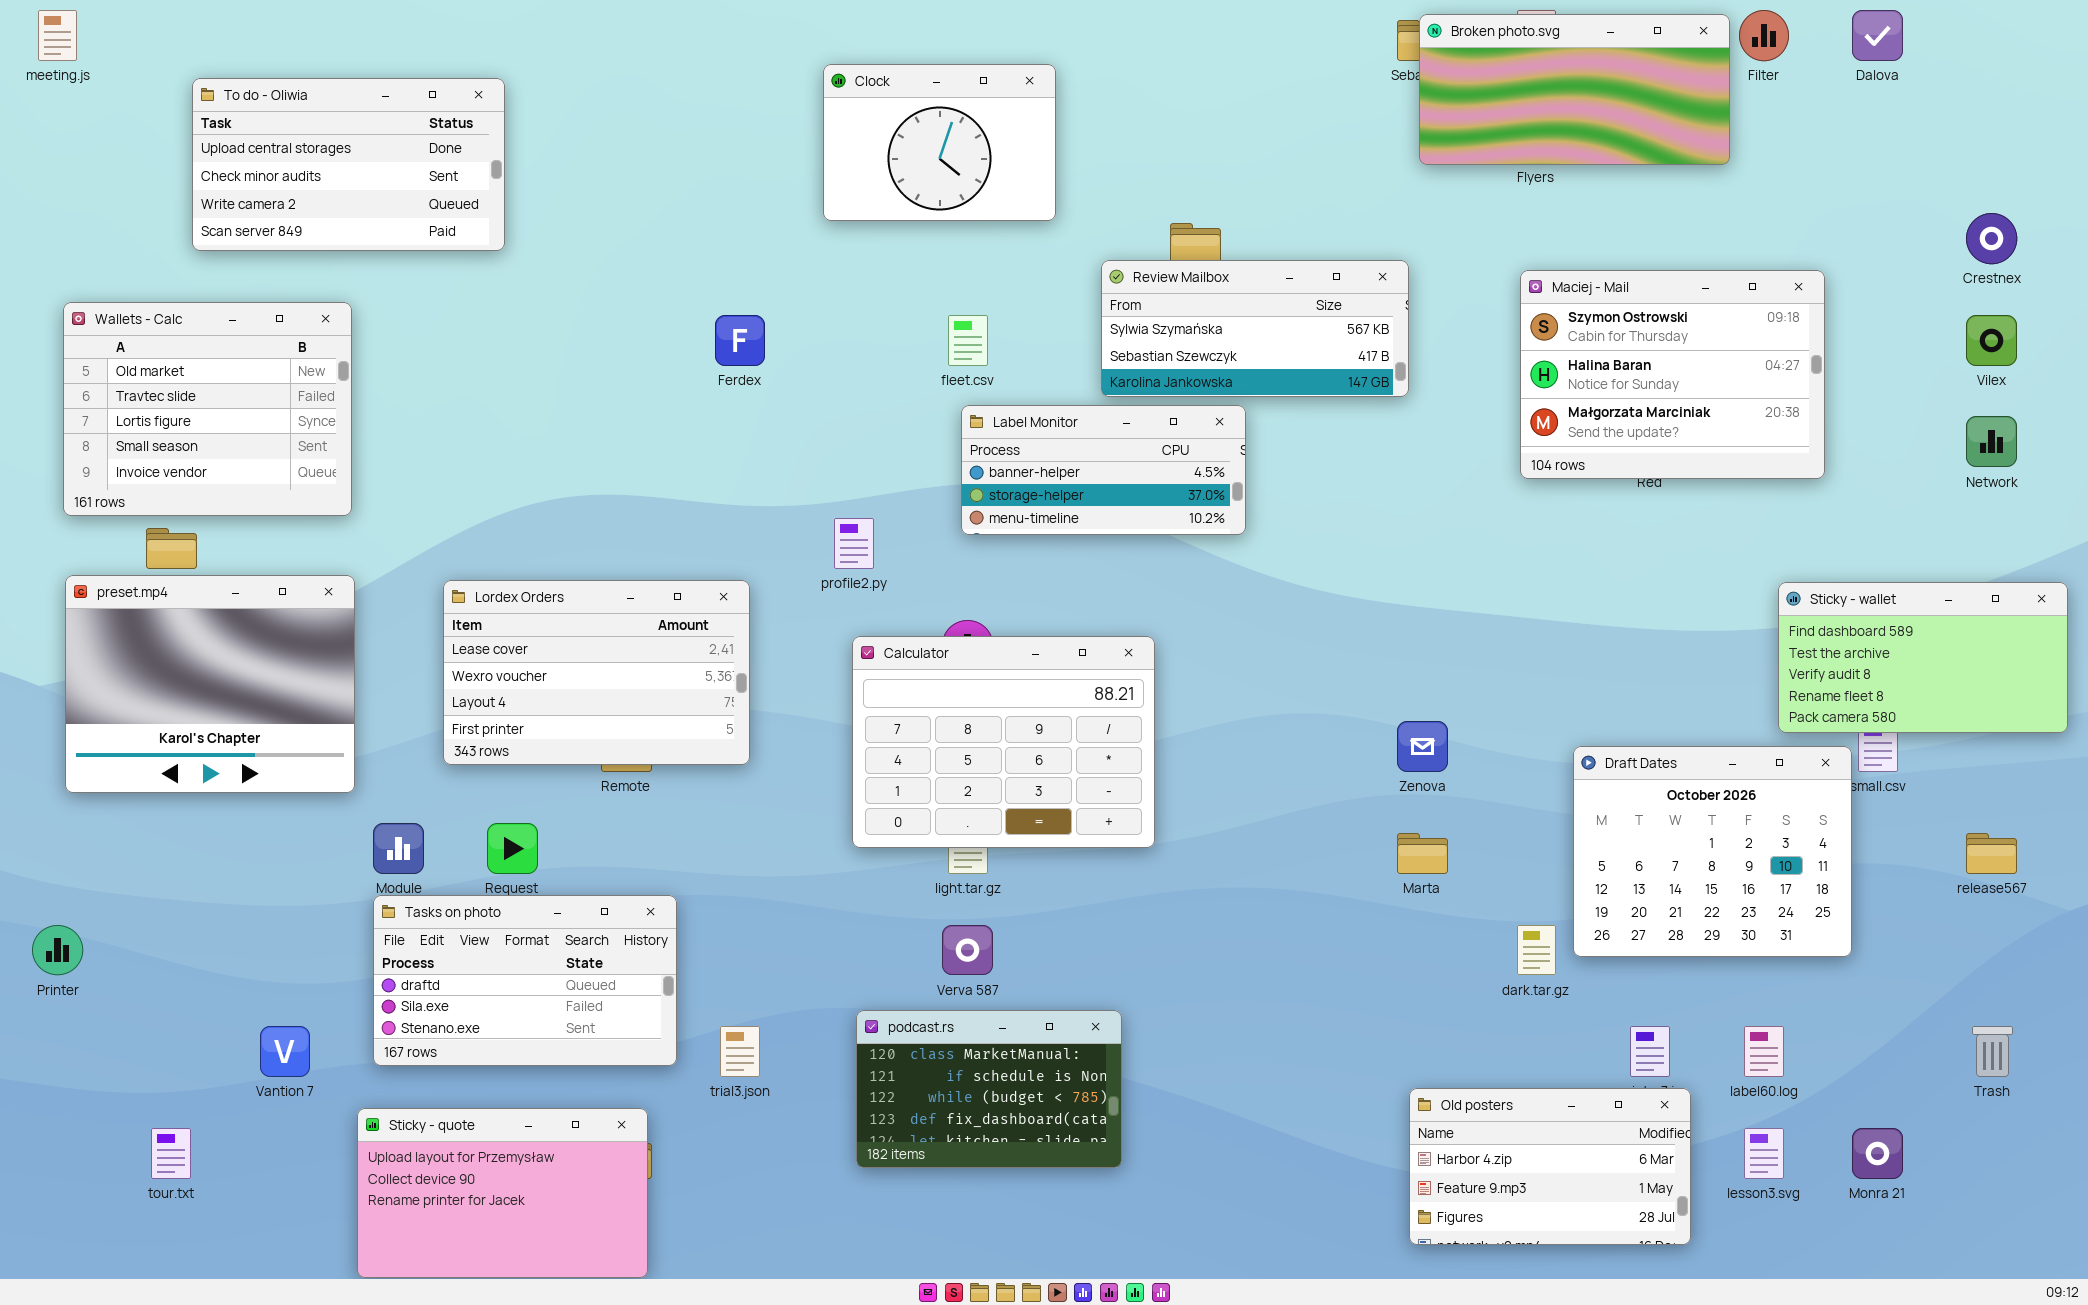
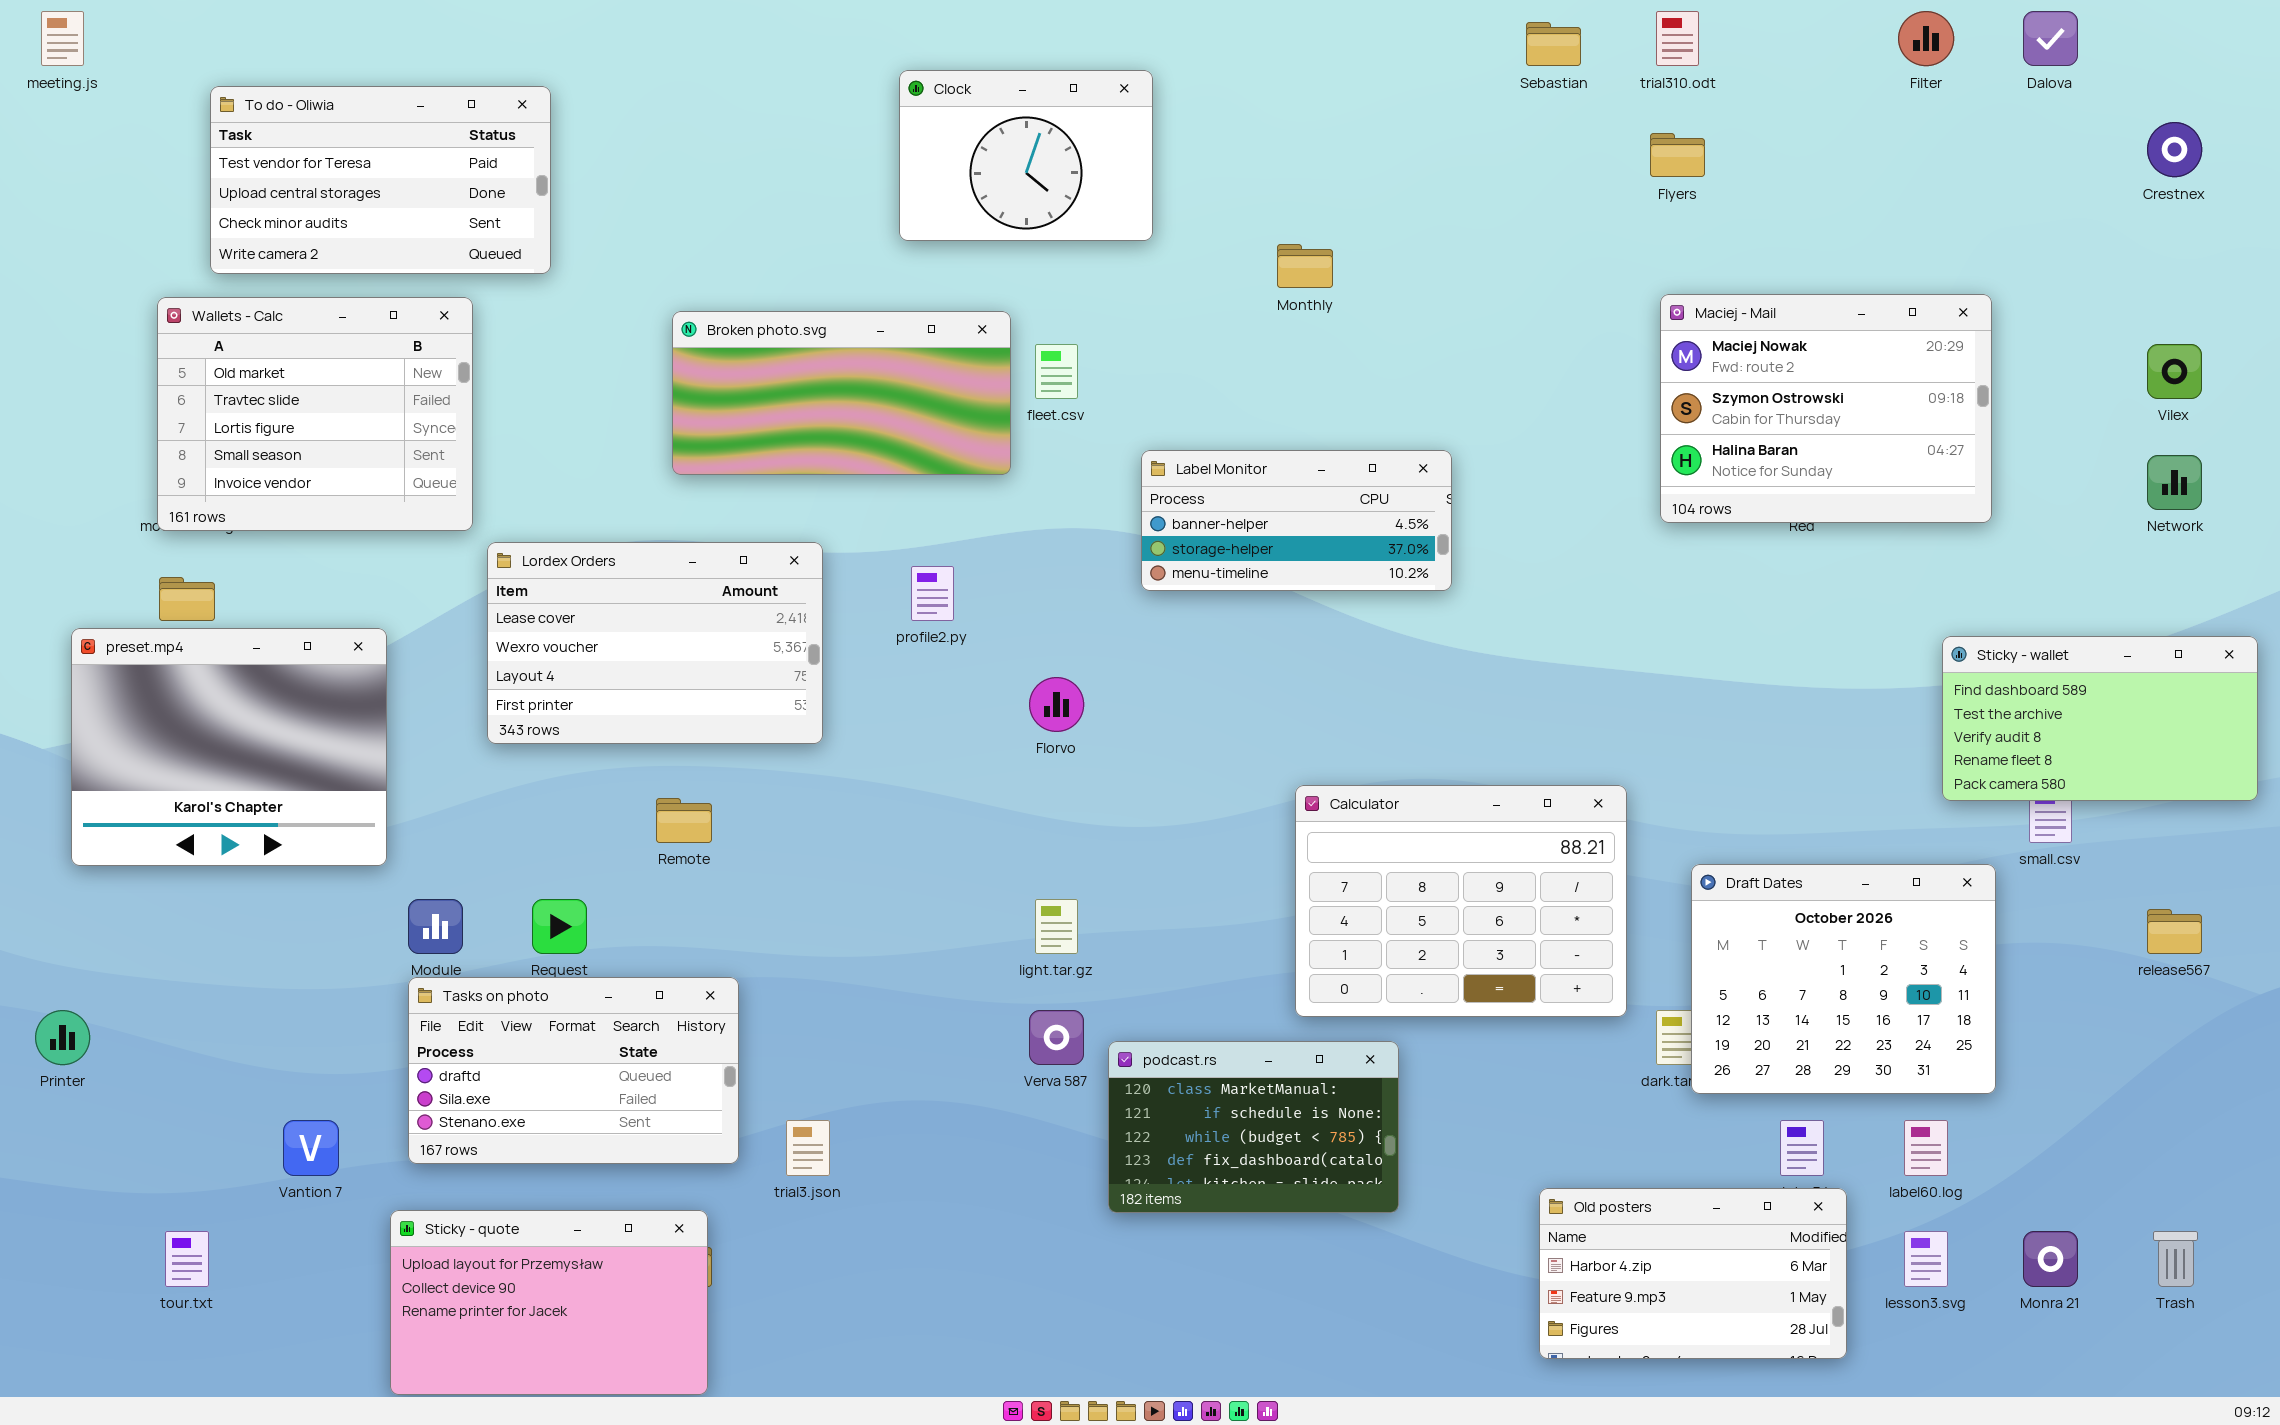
Broken photo.svg: [1419,14,1730,165] -> [672,311,1011,475], moved
To do - Oliwia: [192,78,505,251] -> [210,86,551,274], scrolled up 1 row
Crestnex: [1966,213,2017,264] -> [2147,122,2202,177], moved
Review Mailbox: [1101,260,1409,397] -> none, closed
Maciej - Mail: [1520,270,1825,479] -> [1660,294,1992,523], scrolled up 1 row
Wallets - Calc: [63,302,352,516] -> [157,297,473,531], moved
Label Monitor: [961,405,1246,535] -> [1141,450,1452,591], moved
Lordex Orders: [443,580,750,765] -> [487,542,823,744], moved
Calculator: [852,636,1155,848] -> [1295,785,1627,1017], moved
Draft Dates: [1573,746,1852,957] -> [1691,864,1996,1094], moved
podcast.rs: [856,1010,1122,1168] -> [1108,1041,1399,1213], moved
Trash: [1972,1026,2013,1077] -> [2153,1231,2198,1287], moved

